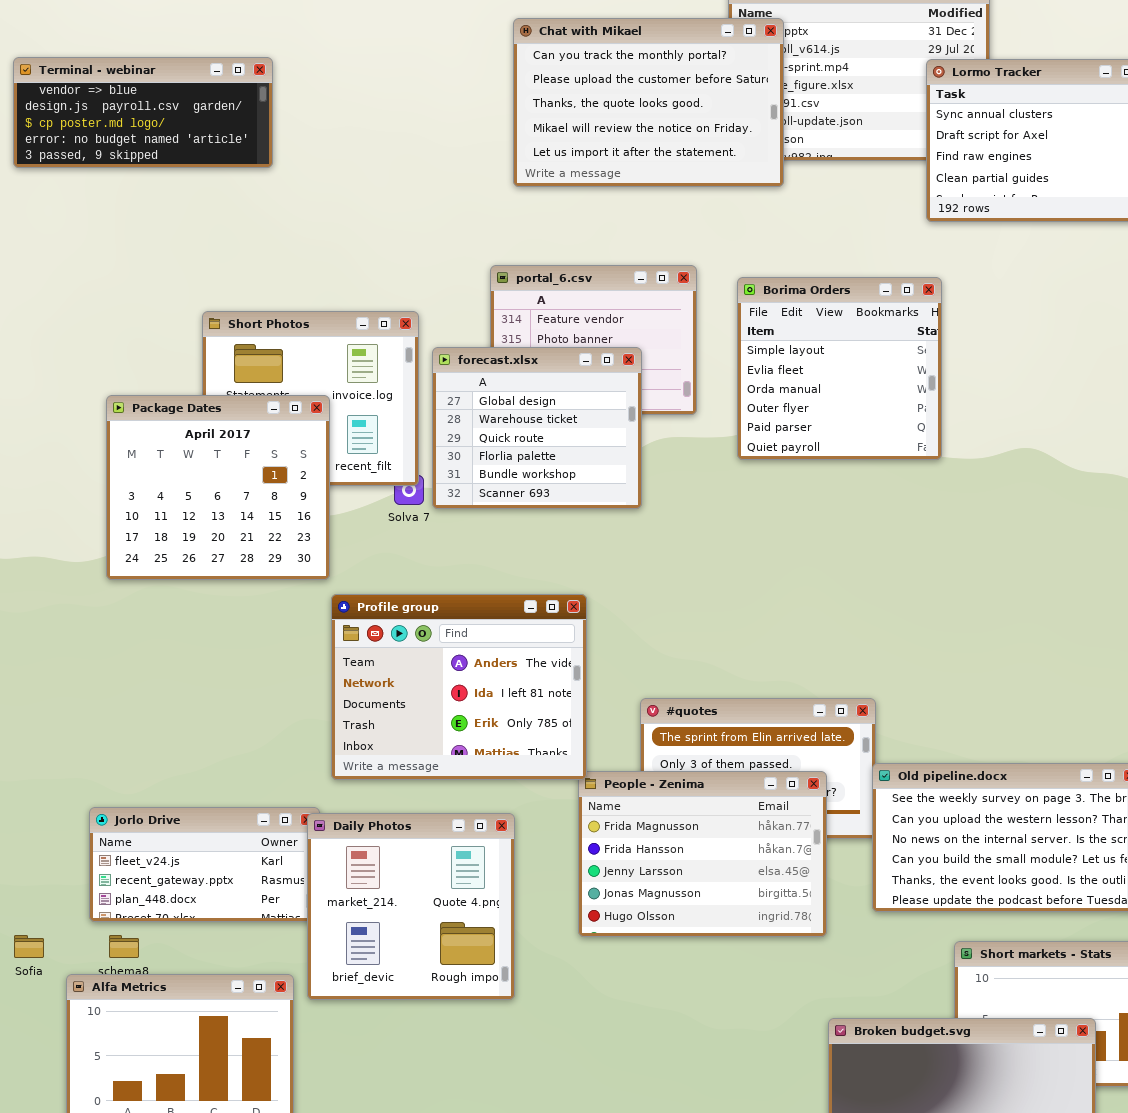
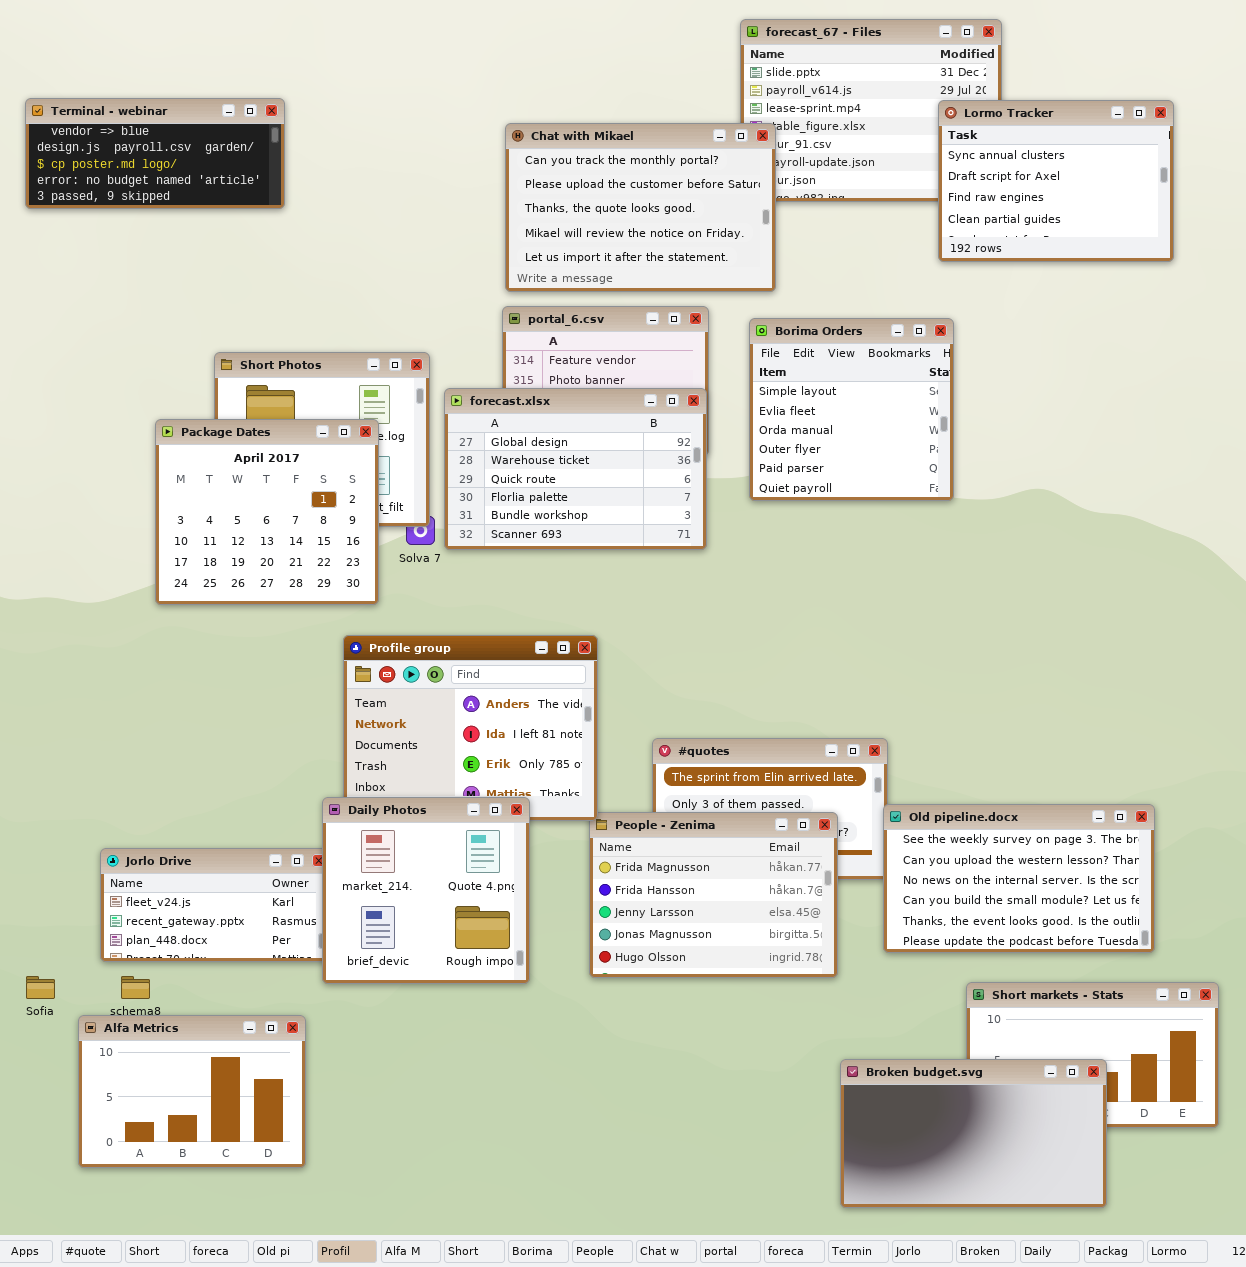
Chat with Mikael: [513,18,784,187] -> [505,123,776,292], moved
forecast.xlsx: [432,347,642,509] -> [444,388,707,550], resized
Package Dates: [106,395,330,580] -> [155,419,379,605], moved
Daily Photos: [307,813,515,1000] -> [322,797,530,984], moved

